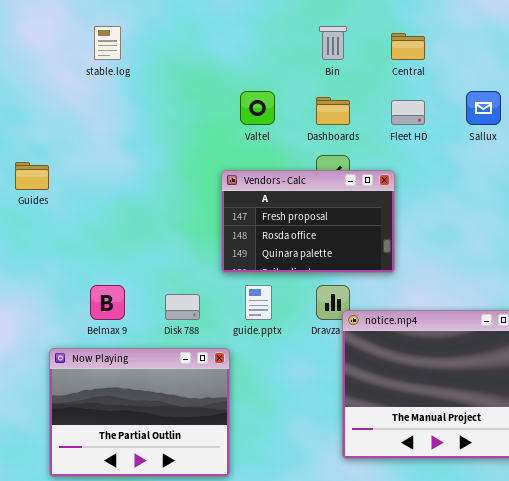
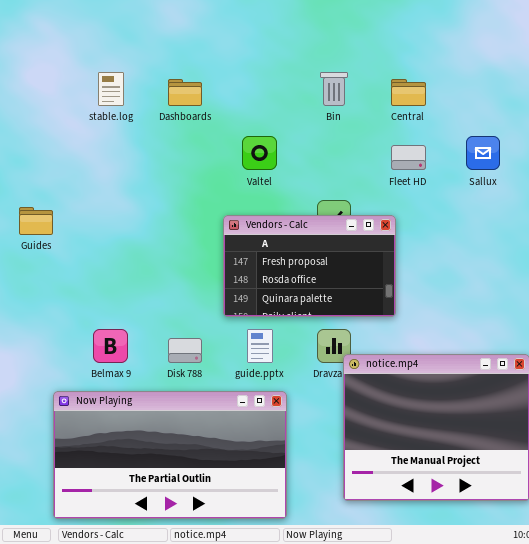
Dashboards: [316,97,350,125] -> [168,79,202,106], moved
Now Playing: [49,348,230,477] -> [53,391,287,519], resized

